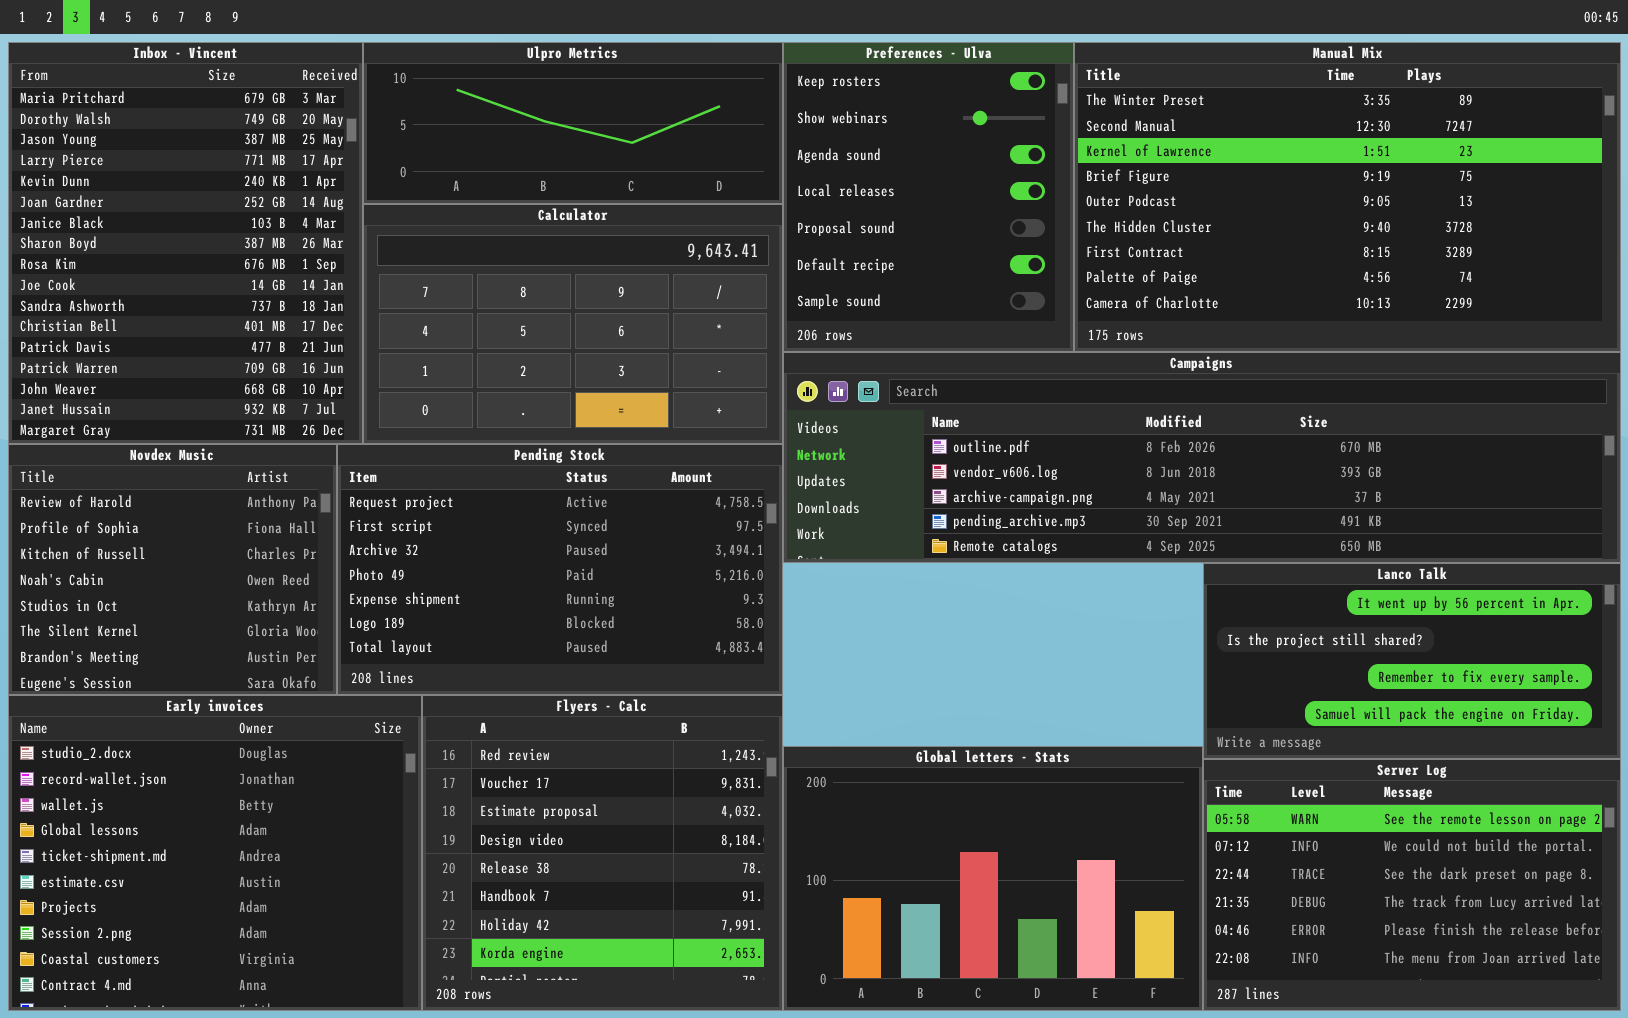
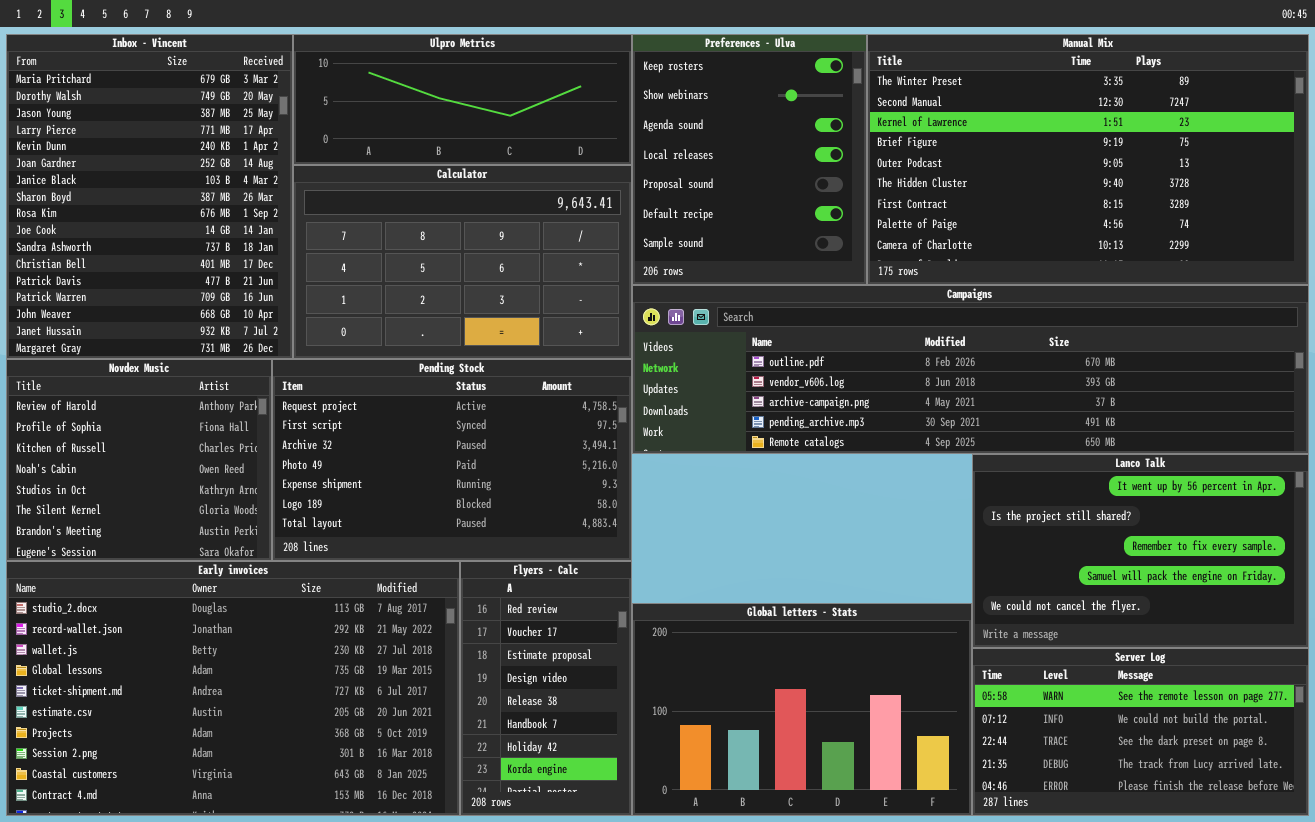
Lanco Talk: [1203,563,1621,759] -> [972,454,1309,648], resized
Early invoices: [8,695,422,1011] -> [6,561,460,816], resized
Flyers - Calc: [422,695,783,1011] -> [460,561,632,816], resized
Server Log: [1203,759,1621,1011] -> [972,648,1309,816], resized

